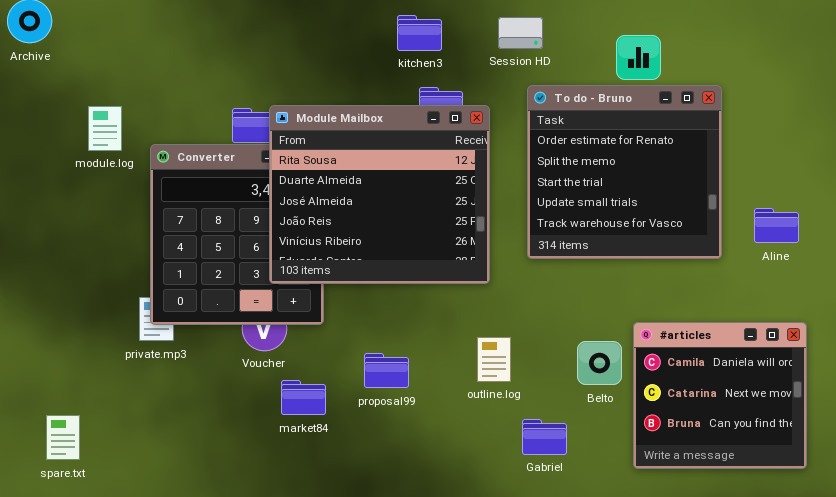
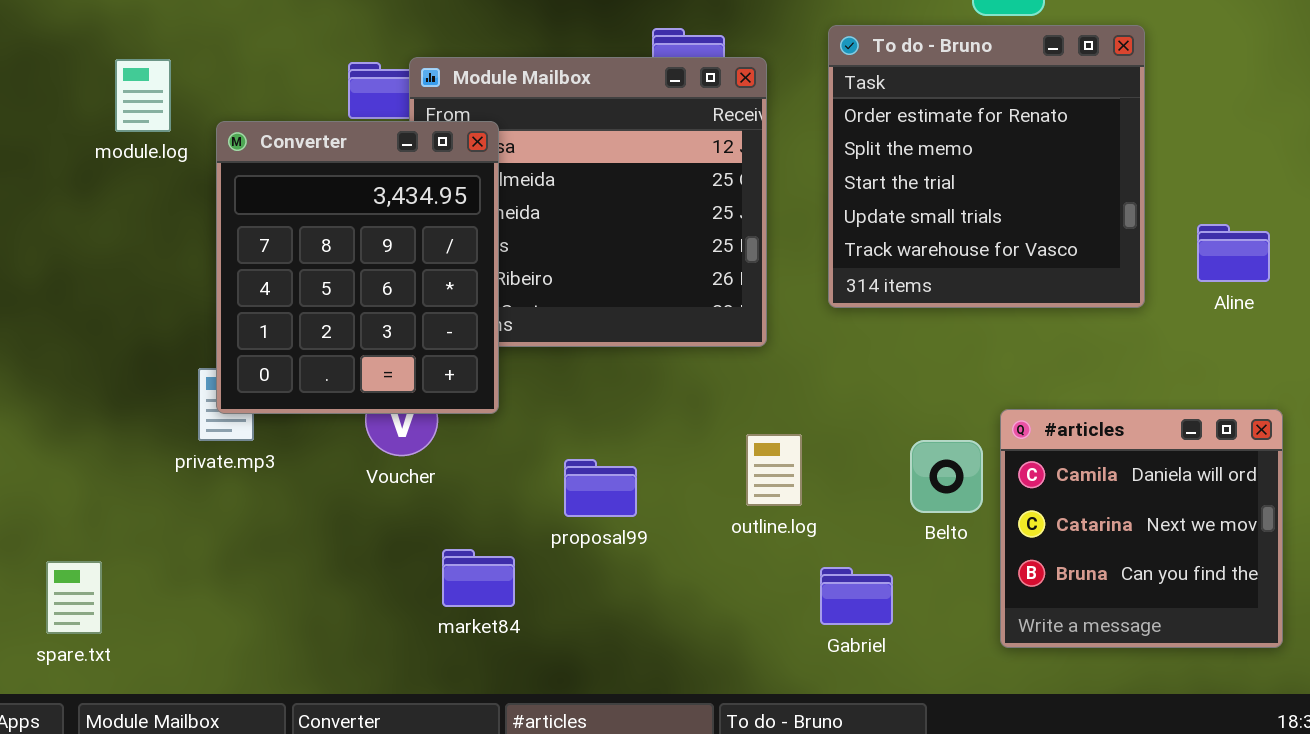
Converter: [150,144,324,325] -> [216,121,499,414], raised
market84: [281,380,326,415] -> [442,549,515,607], moved

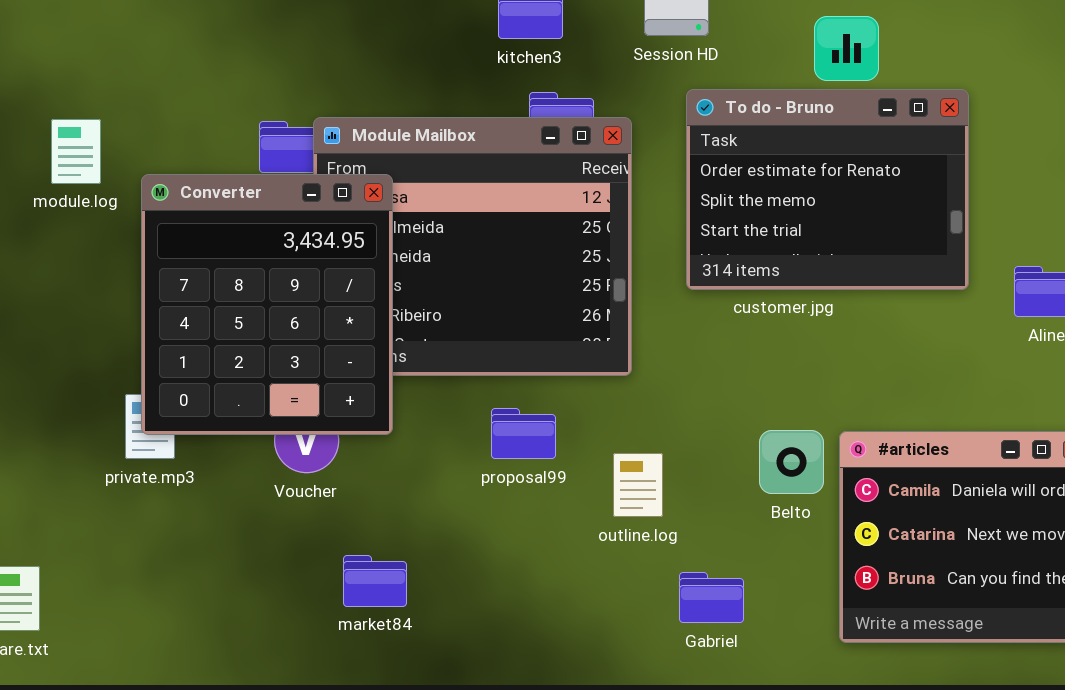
To do - Bruno: [828,25,1145,308] -> [686,89,969,290], resized
Belto: [910,440,983,513] -> [759,430,824,494], moved
proposal99: [564,459,637,517] -> [491,408,556,459], moved

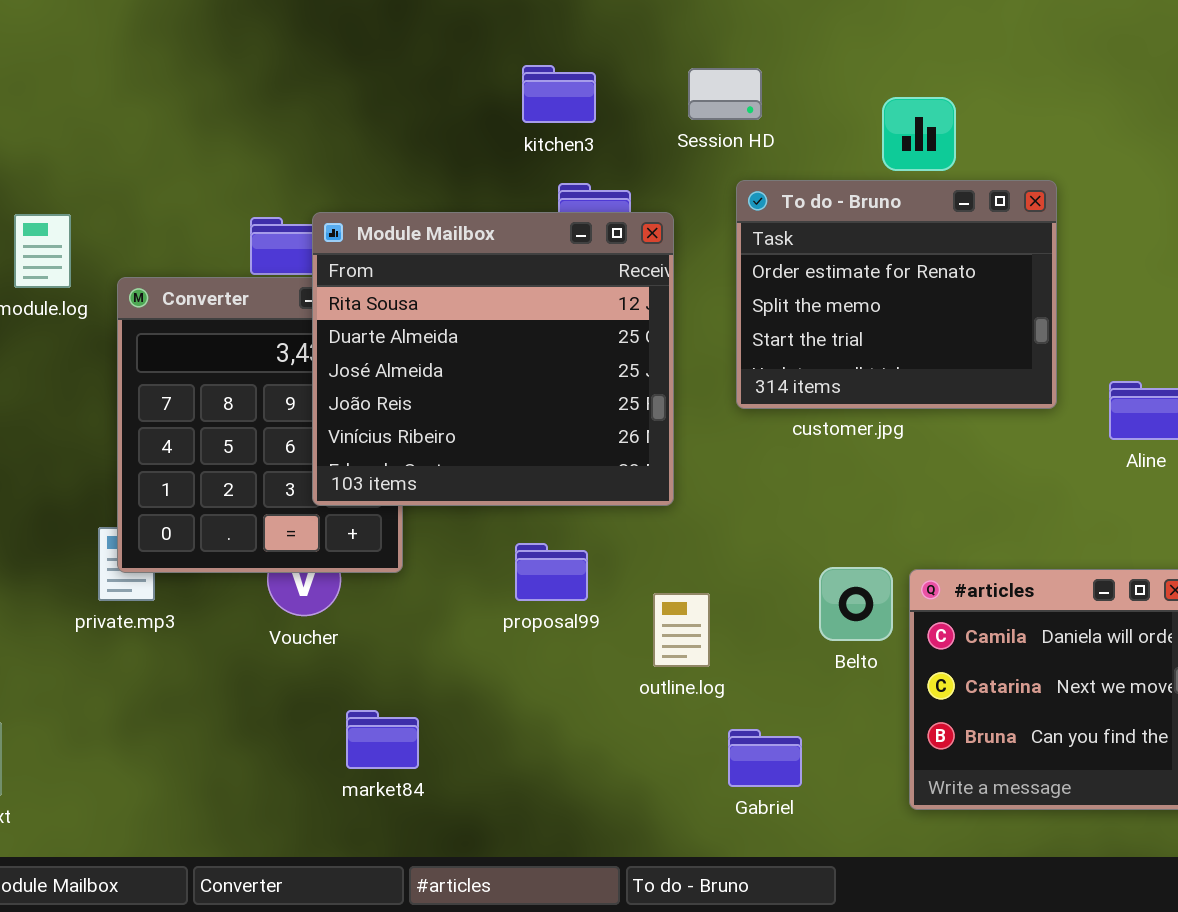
Module Mailbox: [313,117,632,376] -> [312,212,674,506], raised

